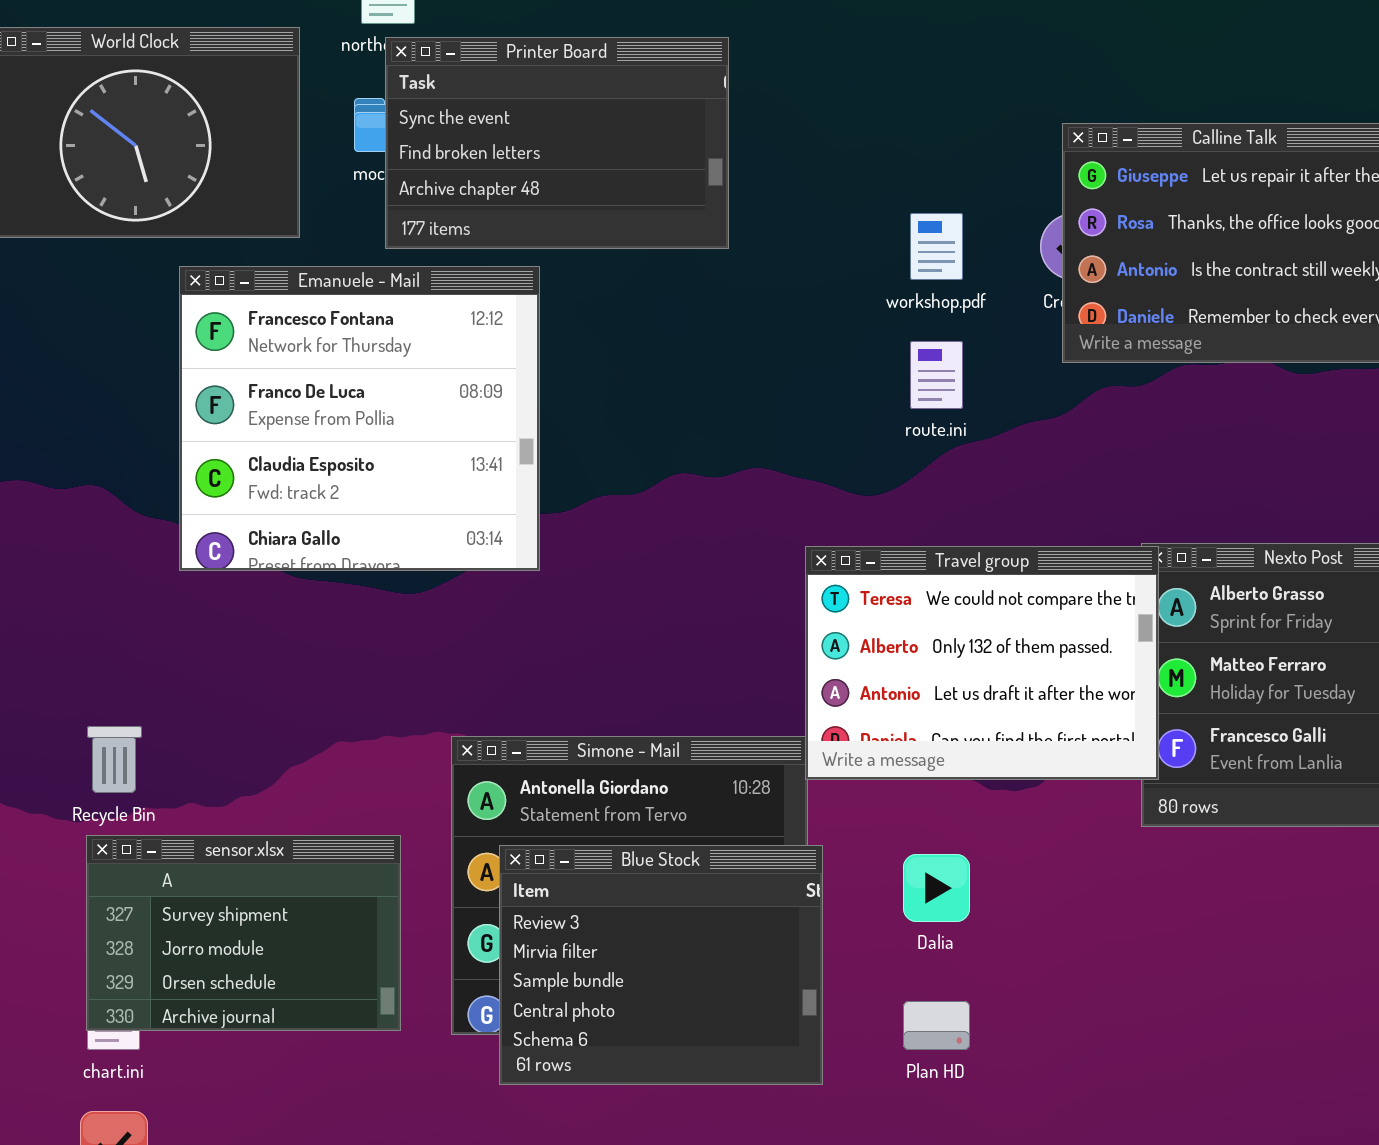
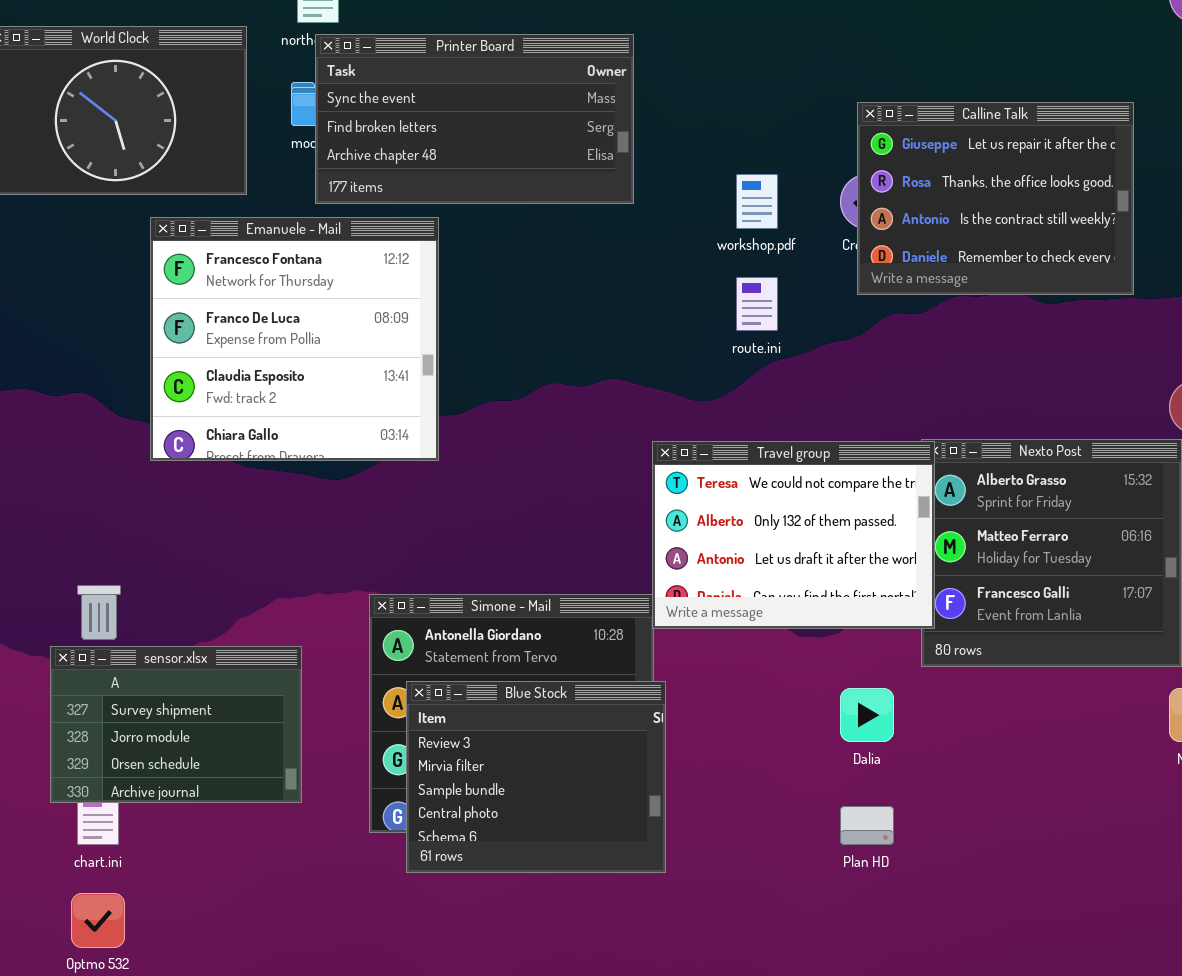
Printer Board: [385,37,729,249] -> [315,34,634,204], resized
sensor.xlsx: [86,835,401,1031] -> [50,646,302,803], moved
Dalia: [903,854,970,922] -> [840,688,894,742], moved
Plan HD: [903,1001,970,1050] -> [840,806,894,845], moved

